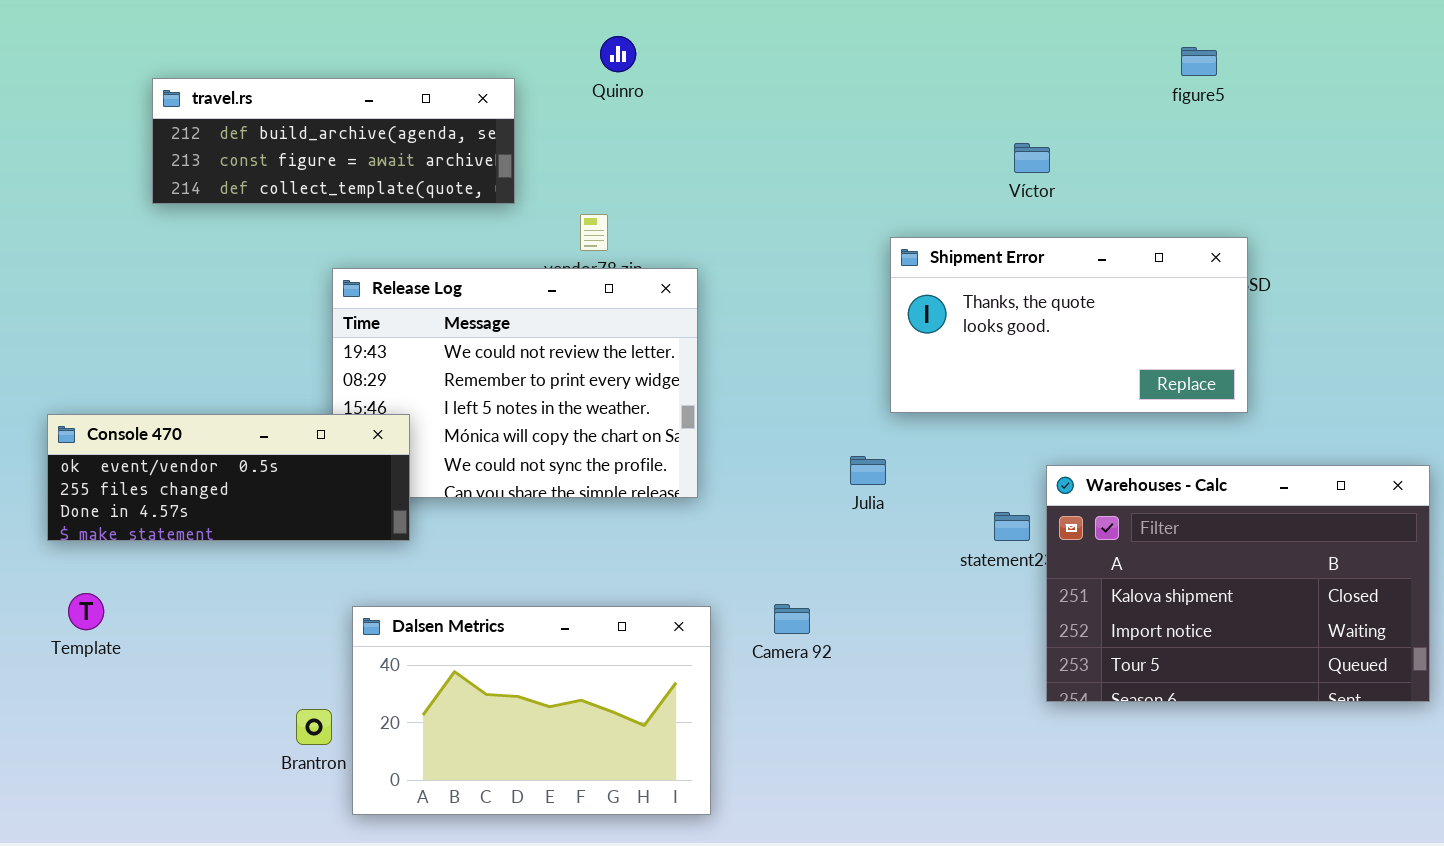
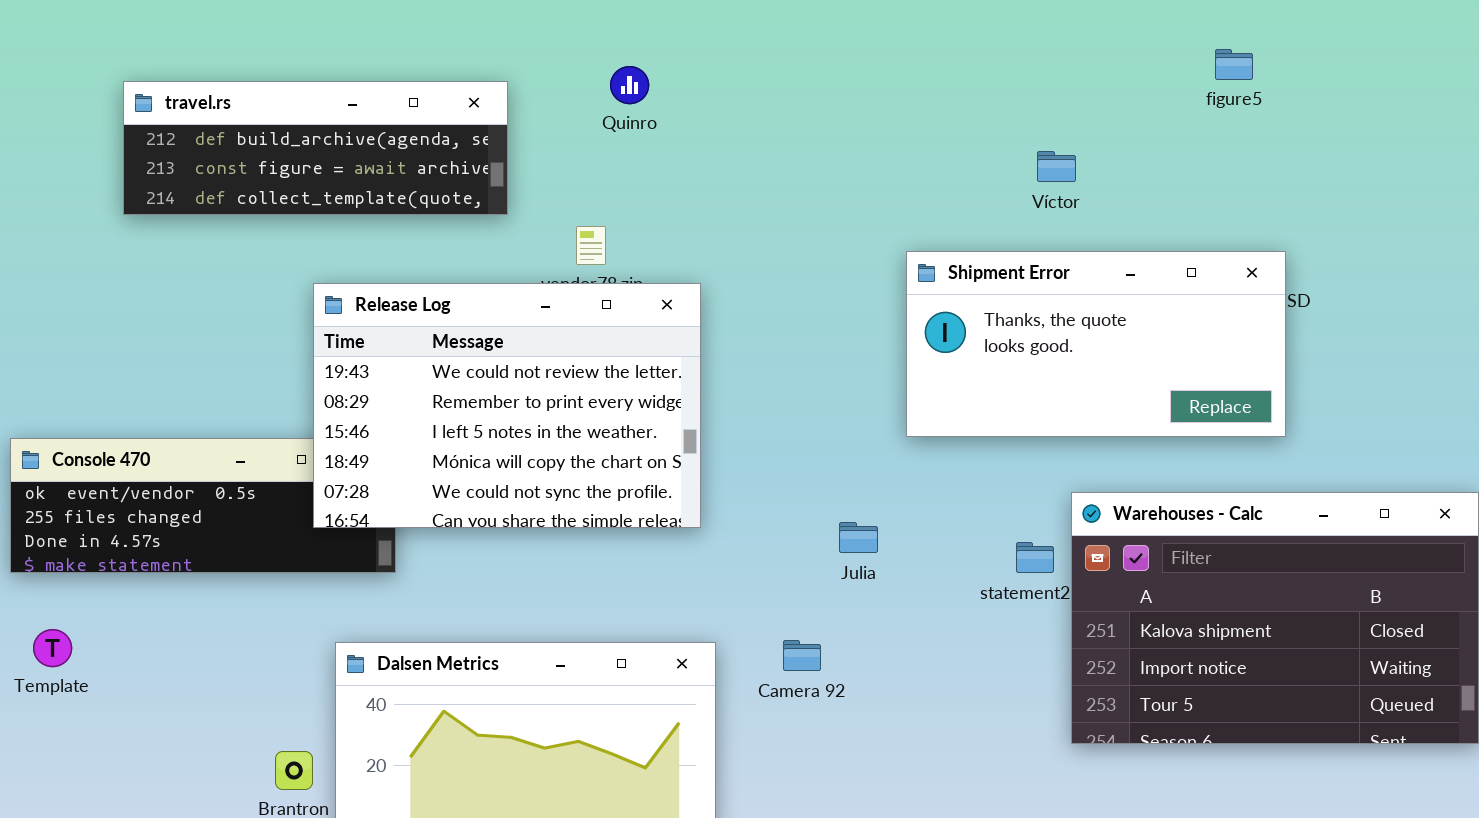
Quinro: [600,36,636,72] -> [610,66,649,104], moved
Release Log: [332,268,698,498] -> [313,283,701,528], raised
Julia: [850,456,886,485] -> [839,522,878,553], moved

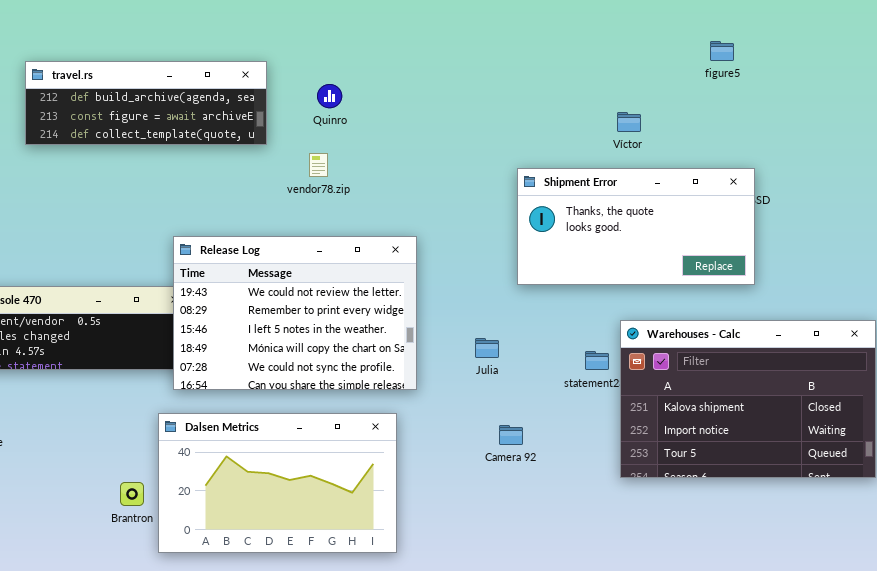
Quinro: [610,66,649,104] -> [317,84,342,108], moved
Víctor: [1037,151,1076,182] -> [617,112,641,132], moved
Release Log: [313,283,701,528] -> [173,236,417,390], moved
Camera 92: [783,640,821,671] -> [499,425,523,445], moved

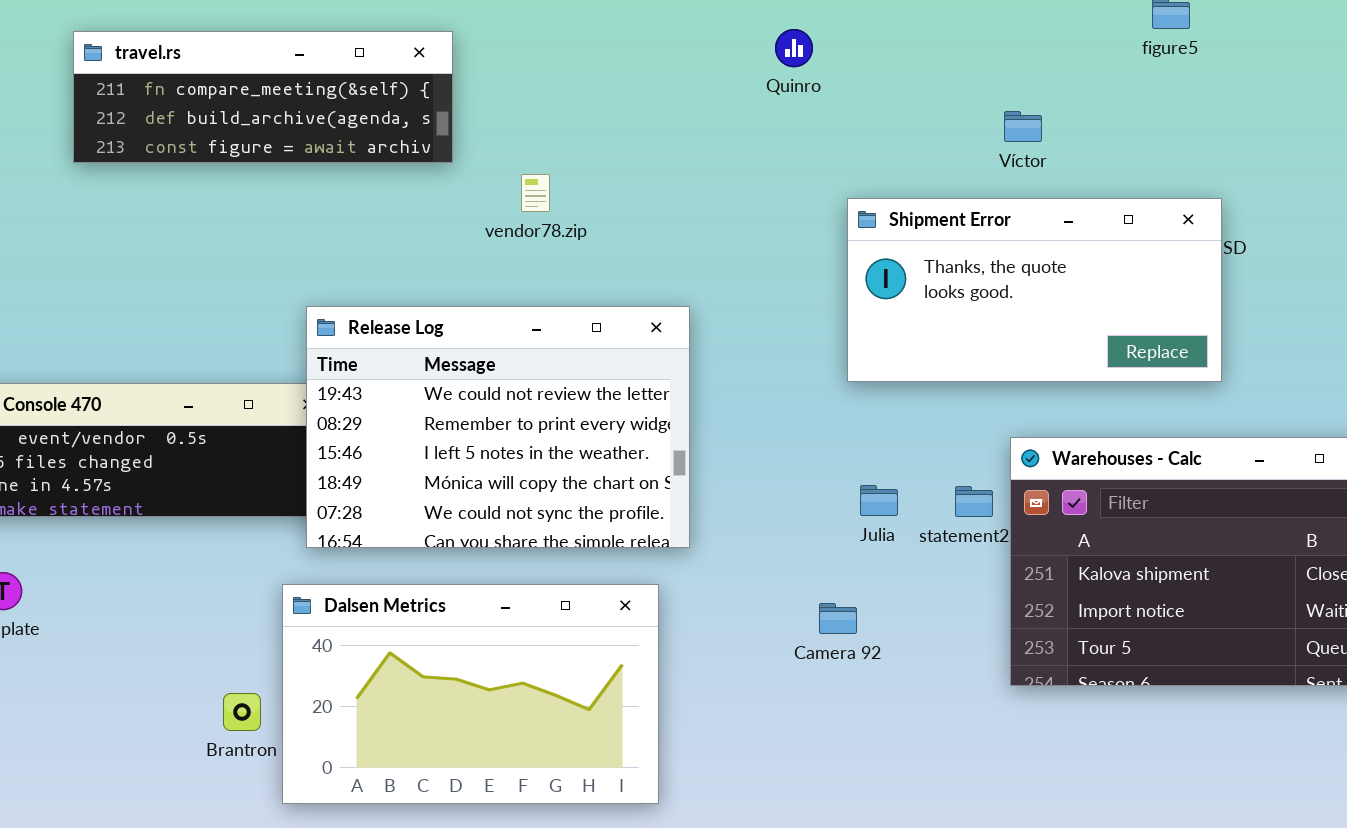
travel.rs: [25,61,267,145] -> [73,31,453,163], scrolled up 1 row
Quinro: [317,84,342,108] -> [775,29,813,67], moved
Julia: [475,338,499,358] -> [860,485,898,516], moved

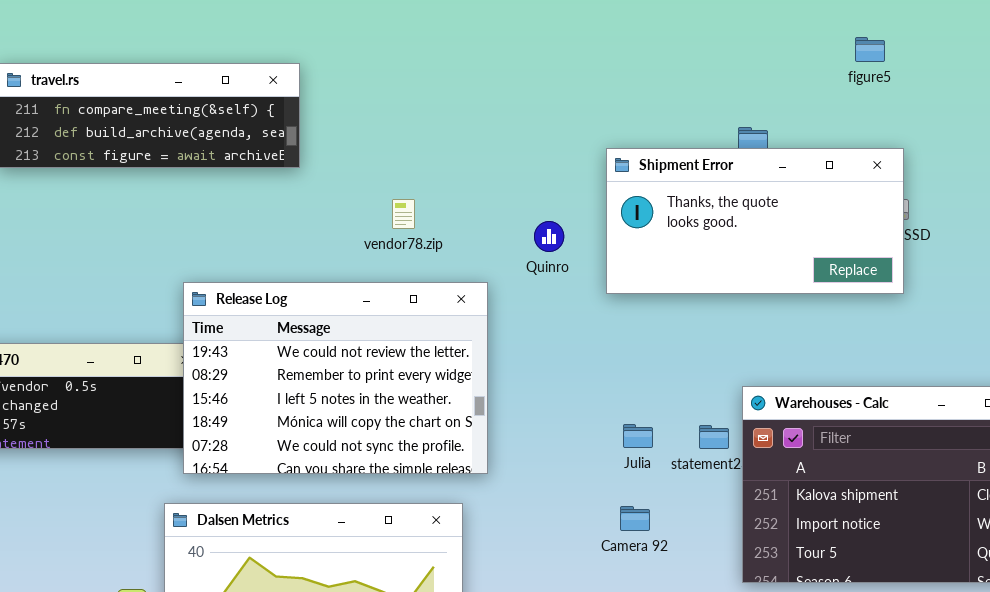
Quinro: [775,29,813,67] -> [534,221,564,252], moved
vendor78.zip: [521,174,550,212] -> [392,199,415,229], moved
Shipment Error: [847,198,1222,382] -> [606,148,904,294], moved
Camera 92: [819,603,857,634] -> [620,506,650,531], moved

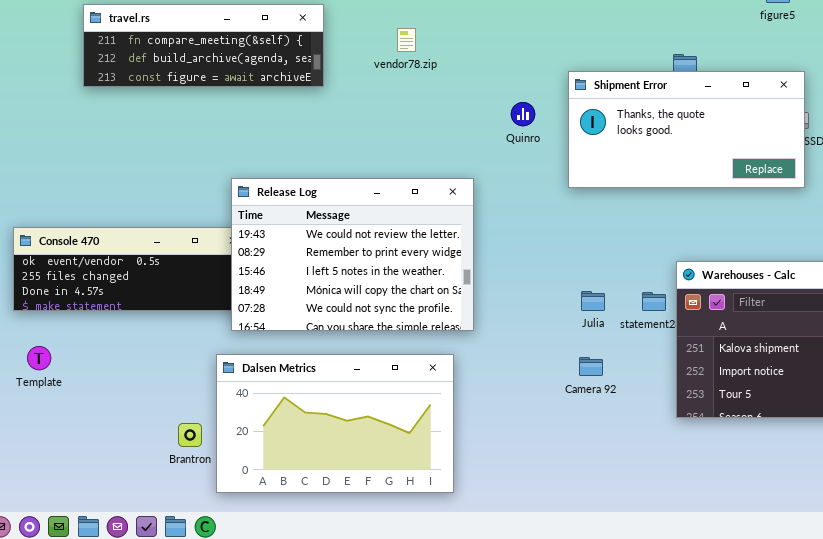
vendor78.zip: [392,199,415,229] -> [397,28,416,52], moved
Quinro: [534,221,564,252] -> [511,102,535,126], moved

